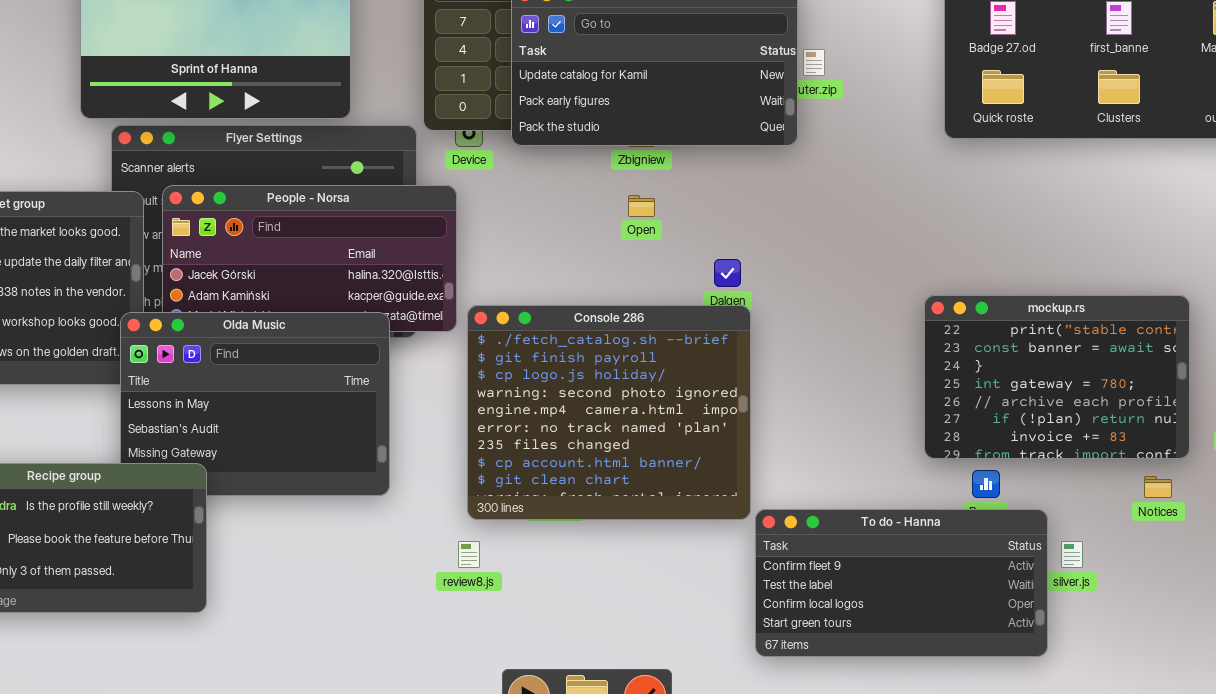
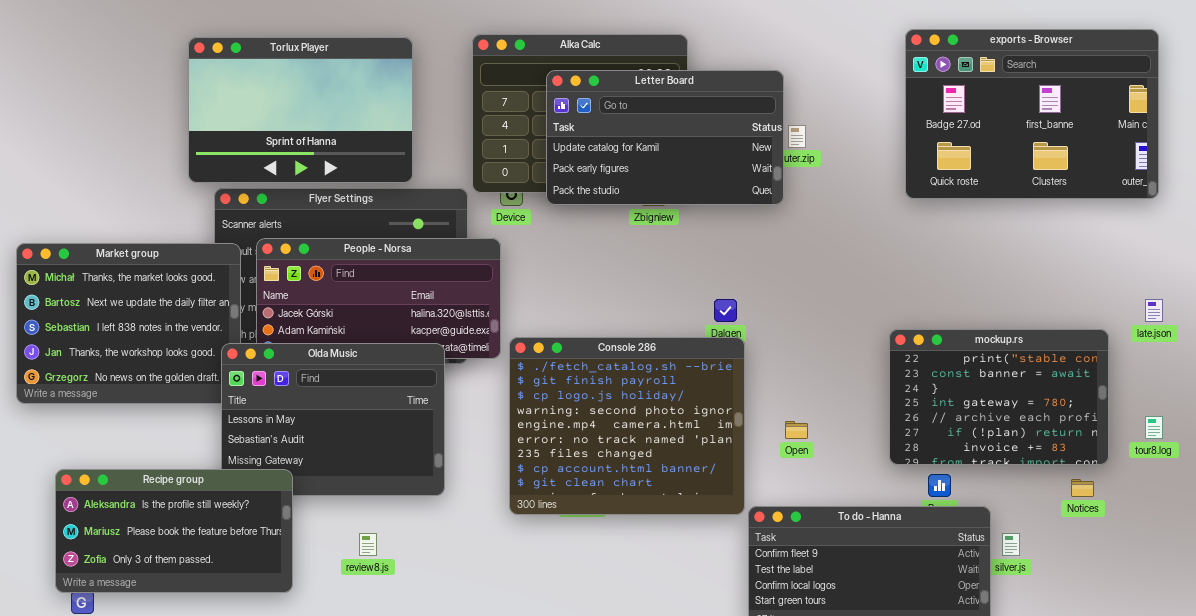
Open: [628,195,655,217] -> [785,421,808,439], moved
review8.js: [458,541,480,568] -> [359,533,377,556], moved

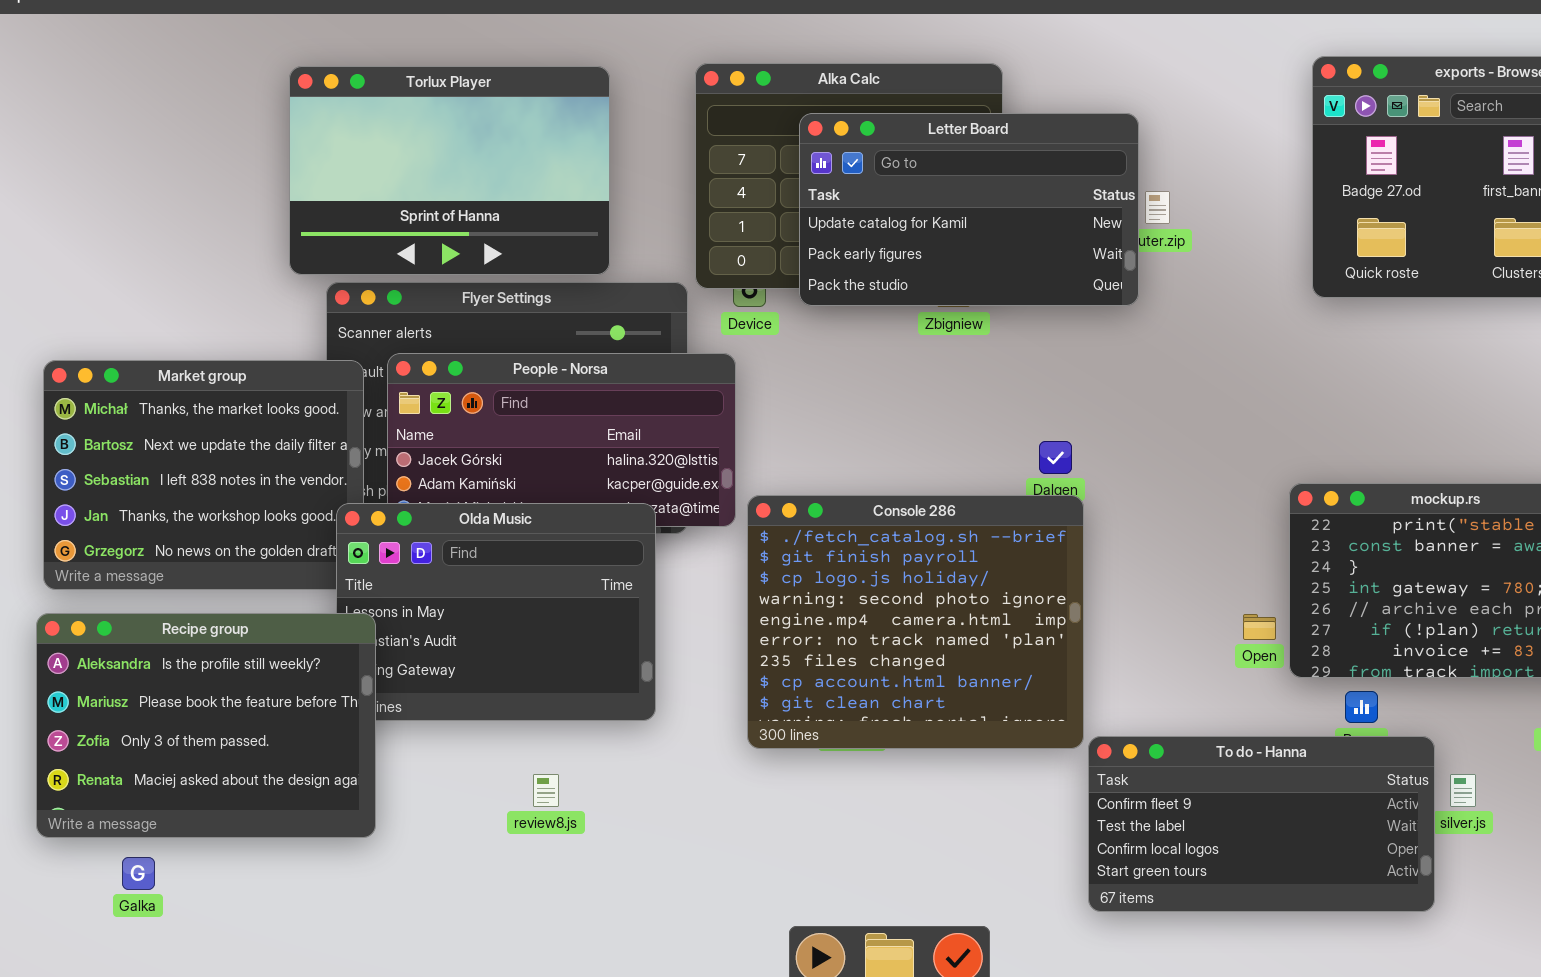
Open: [785,421,808,439] -> [1243,614,1276,640], moved
Recipe group: [55,469,293,593] -> [36,613,376,838], moved, resized

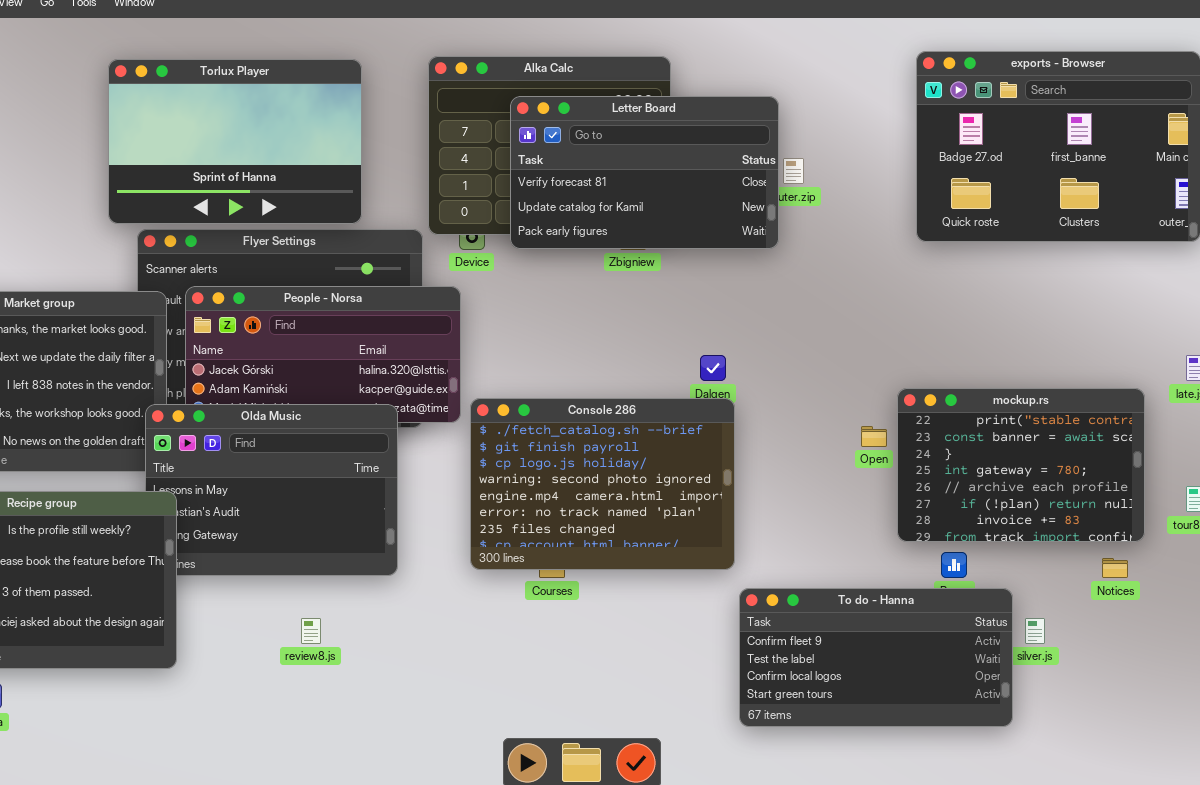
Letter Board: [799,113,1139,306] -> [510,96,779,249], scrolled up 1 row
Console 286: [747,495,1084,749] -> [470,398,735,570], resized
Open: [1243,614,1276,640] -> [861,426,887,447], moved

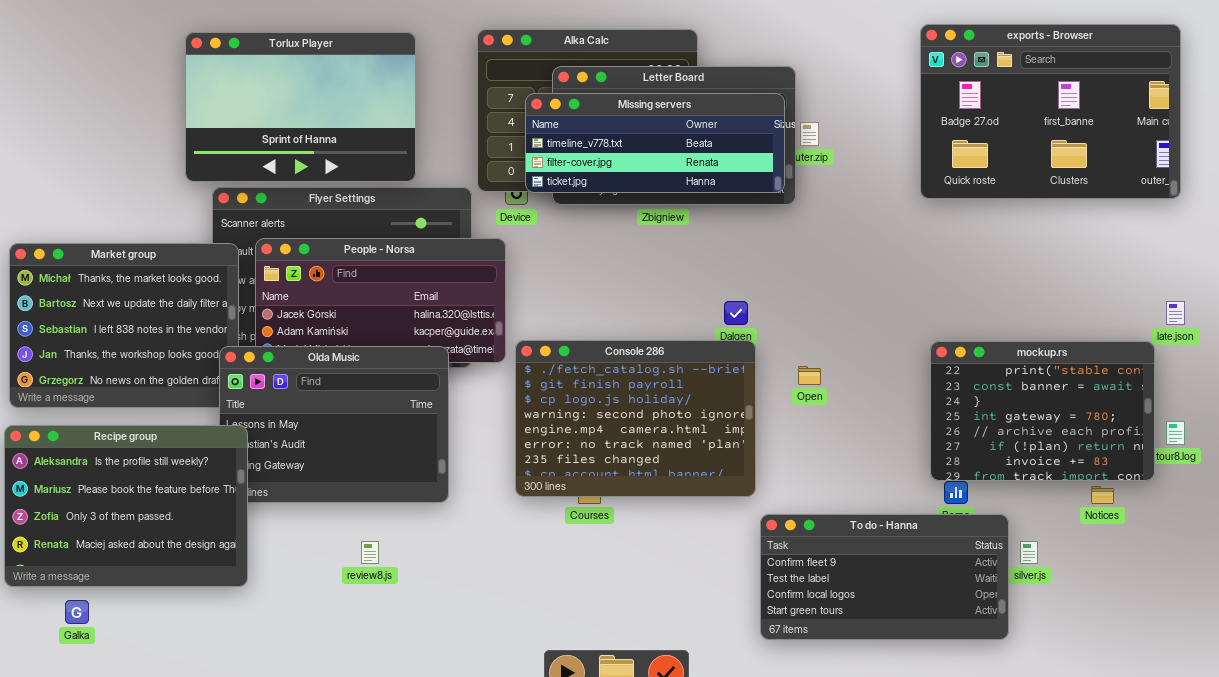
Missing servers: none -> [525,93,785,193], opened
mockup.rs: [897,388,1145,542] -> [930,341,1155,481], moved
Open: [861,426,887,447] -> [798,366,821,385], moved

